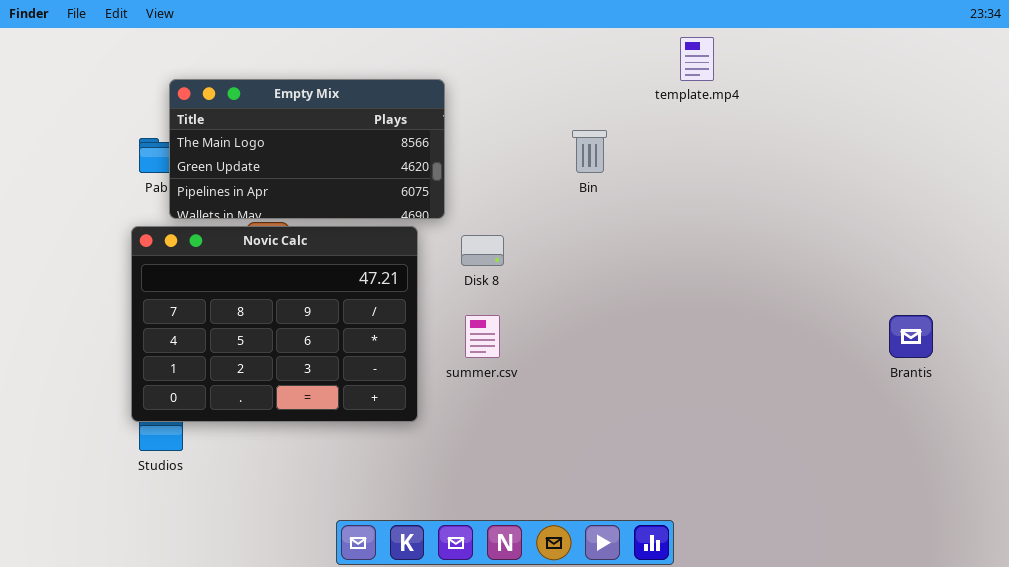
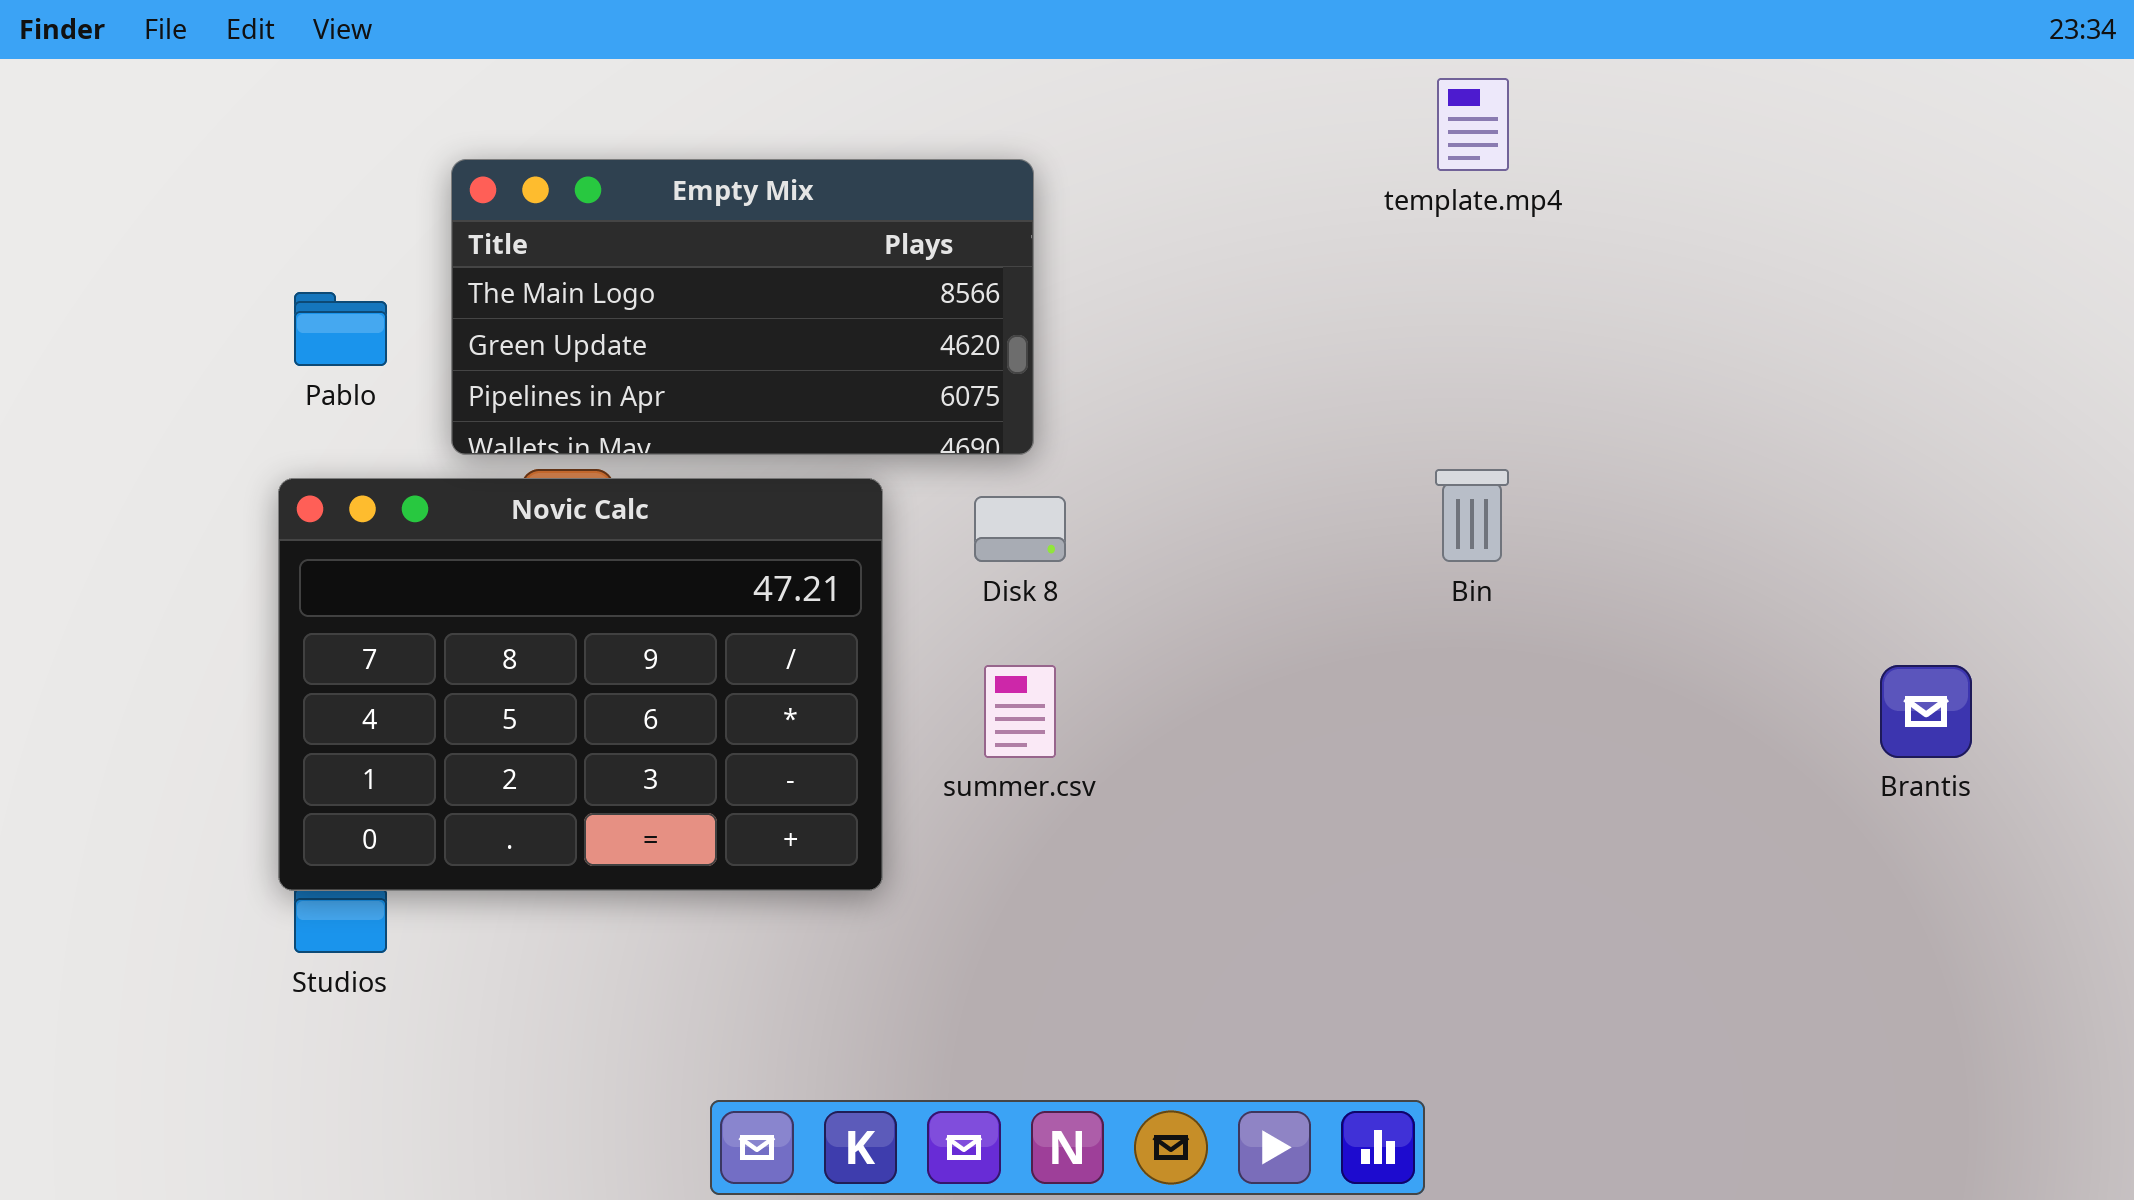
Empty Mix: [169,79,445,219] -> [451,159,1034,455], moved
Bin: [572,130,607,173] -> [1435,469,1509,562], moved

